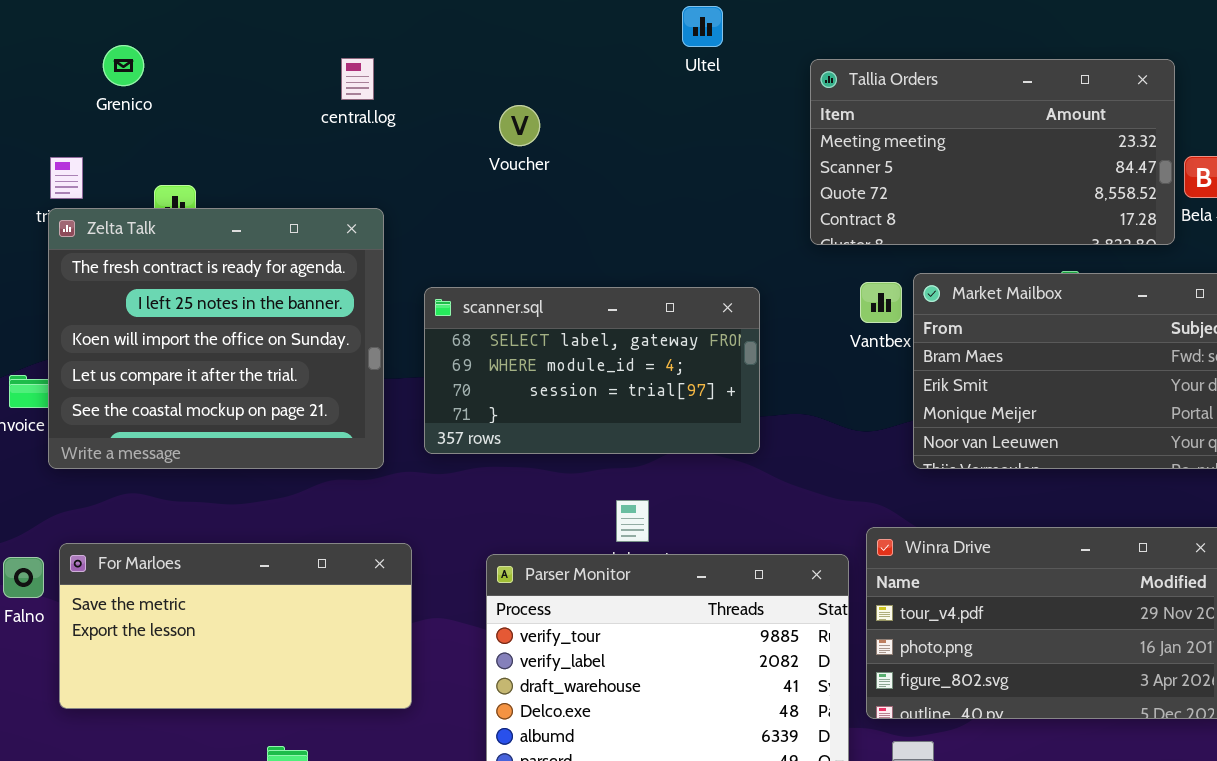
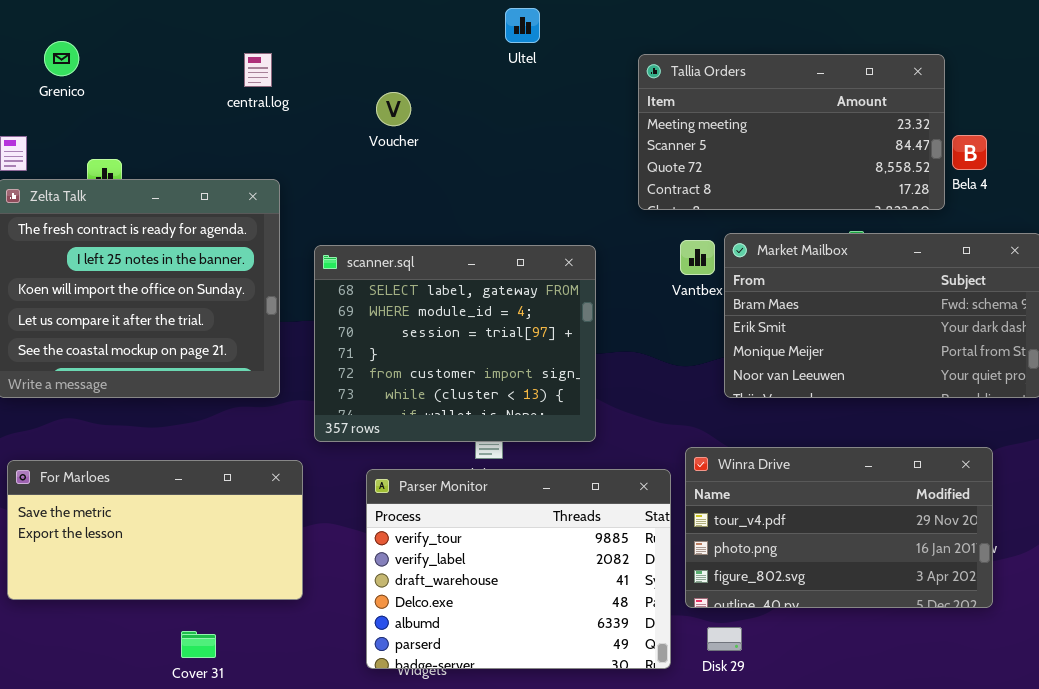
Ultel: [682,6,723,47] -> [505,8,540,43], moved
scanner.sql: [424,287,760,454] -> [314,245,596,442], resized

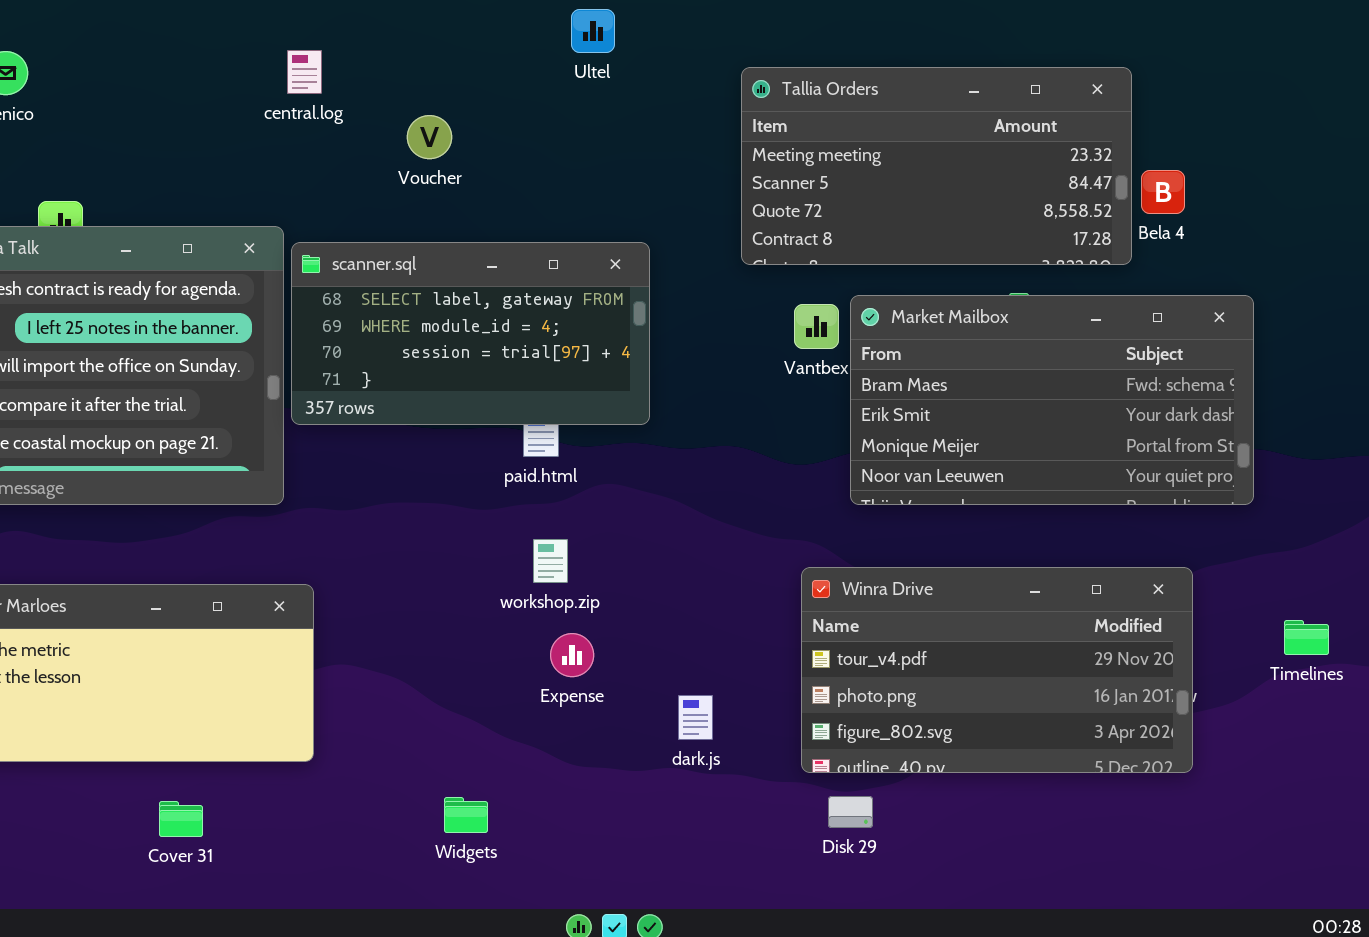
central.log: [244,53,272,87] -> [287,50,322,94], moved
scanner.sql: [314,245,596,442] -> [291,242,650,425], moved, resized
Parser Monitor: [366,469,671,669] -> none, closed

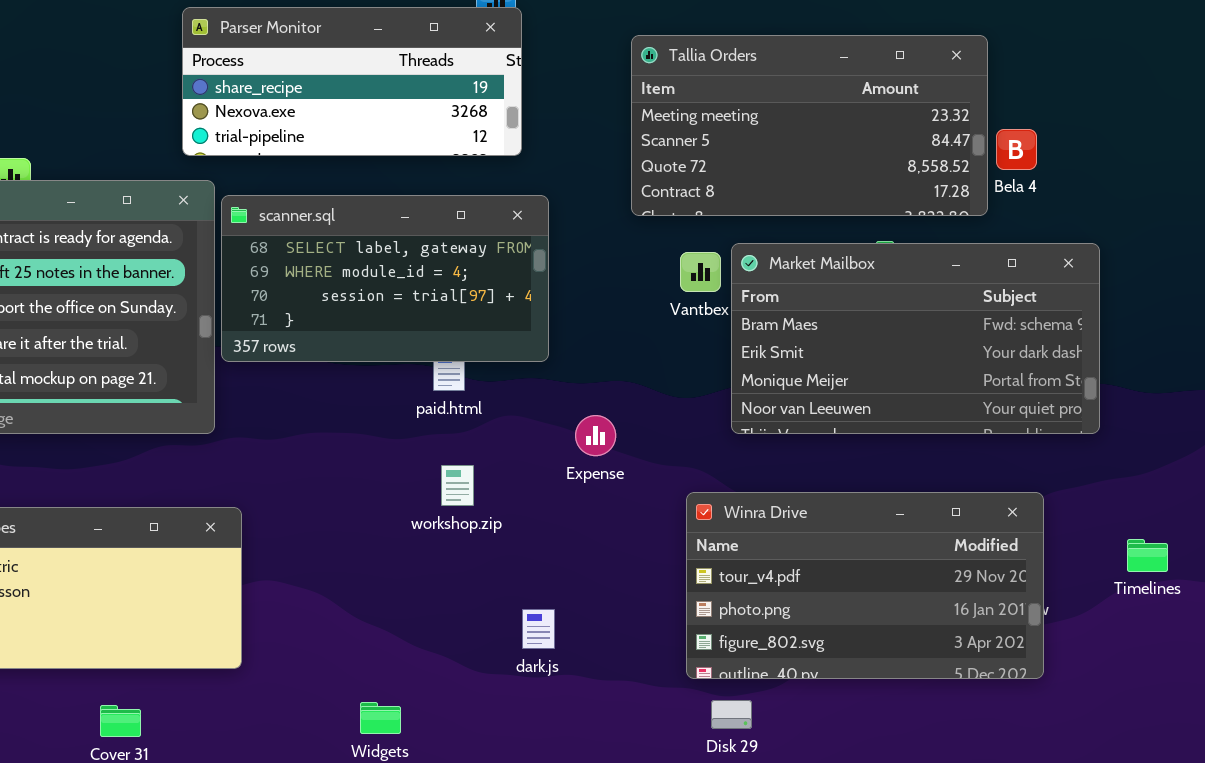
Parser Monitor: none -> [182,7,522,156], opened
Expense: [550,633,594,677] -> [575,415,616,456], moved
dark.js: [678,695,713,740] -> [522,609,555,649], moved

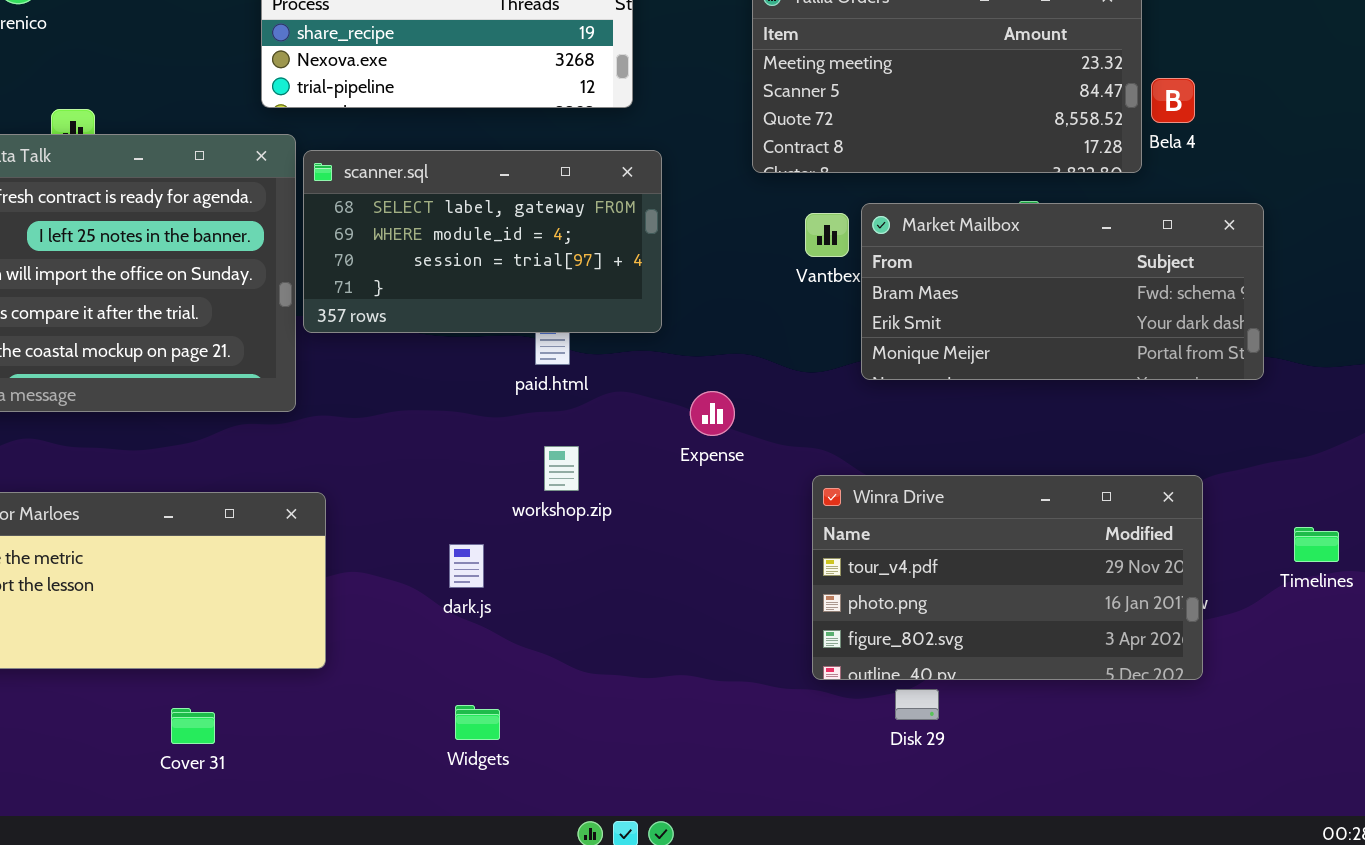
Market Mailbox: [731,243,1100,434] -> [861,203,1264,380], resized
dark.js: [522,609,555,649] -> [449,544,484,588], moved
Disk 29: [711,700,752,729] -> [895,689,939,720], moved

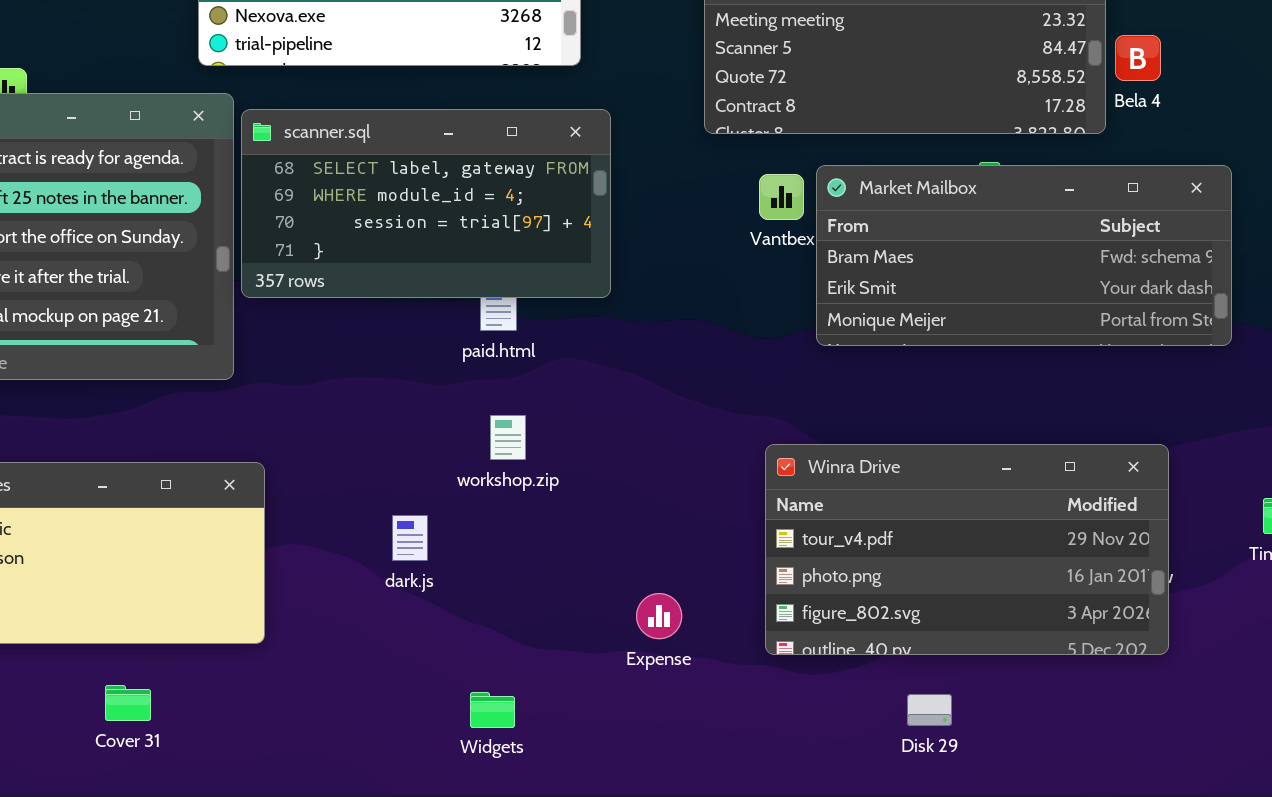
Expense: [690,391,735,436] -> [636,593,682,639], moved
Disk 29: [895,689,939,720] -> [907,694,952,726], moved
Widgets: [455,705,500,740] -> [470,692,515,728], moved

